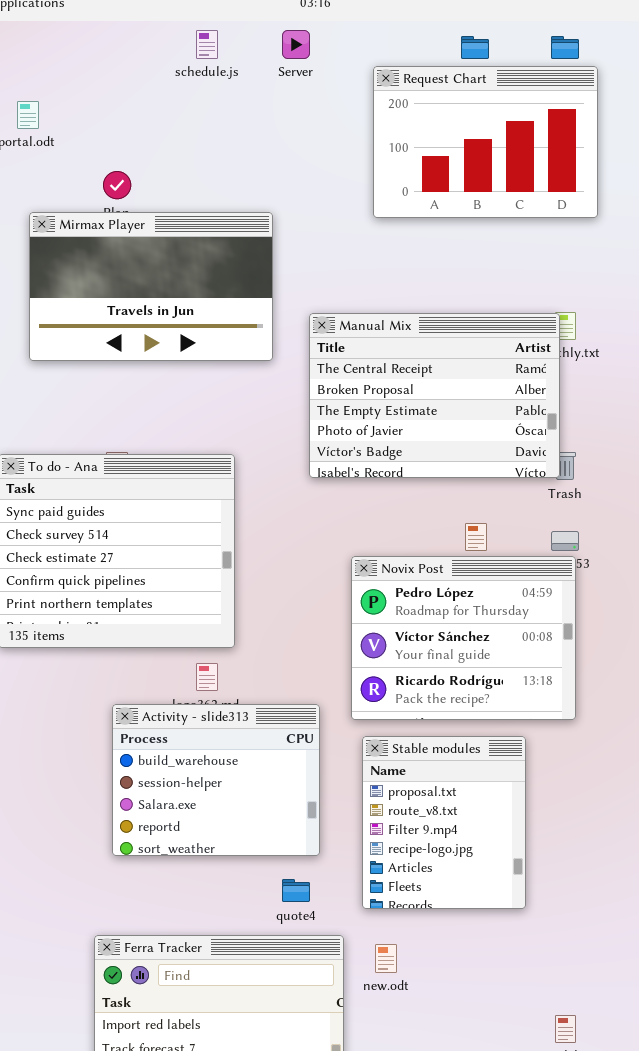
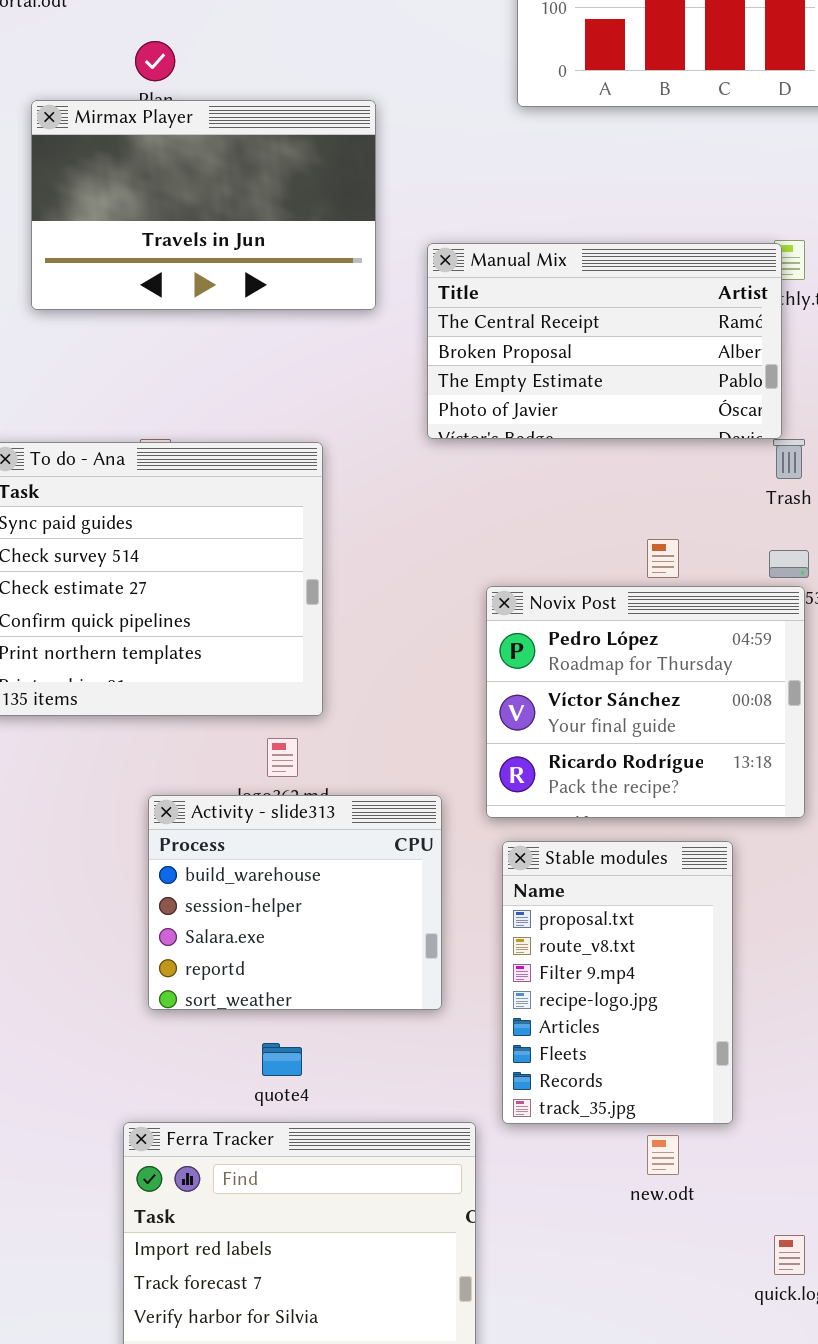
Manual Mix: [309,313,560,478] -> [427,243,782,439], resized
Stable modules: [362,736,526,909] -> [502,841,733,1124], resized
quote4: [282,879,310,902] -> [262,1043,302,1076], moved
new.odt: [375,944,397,973] -> [647,1135,679,1175], moved

